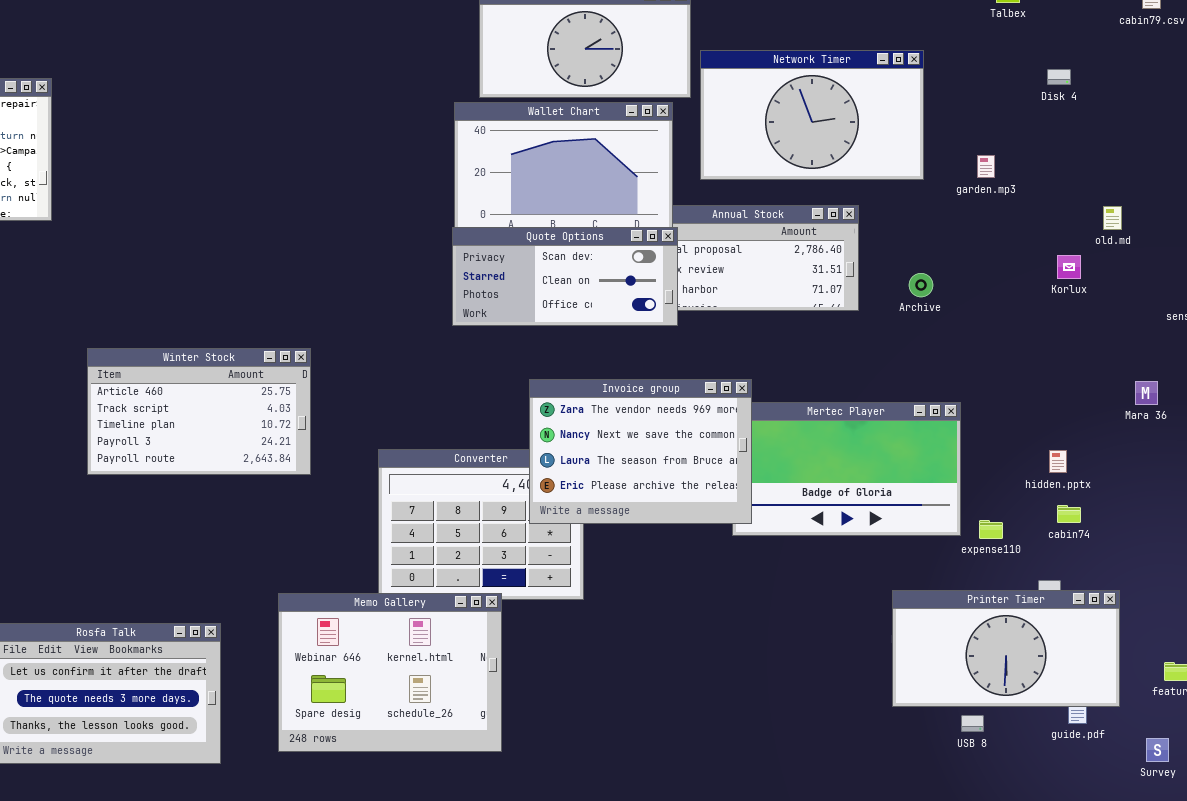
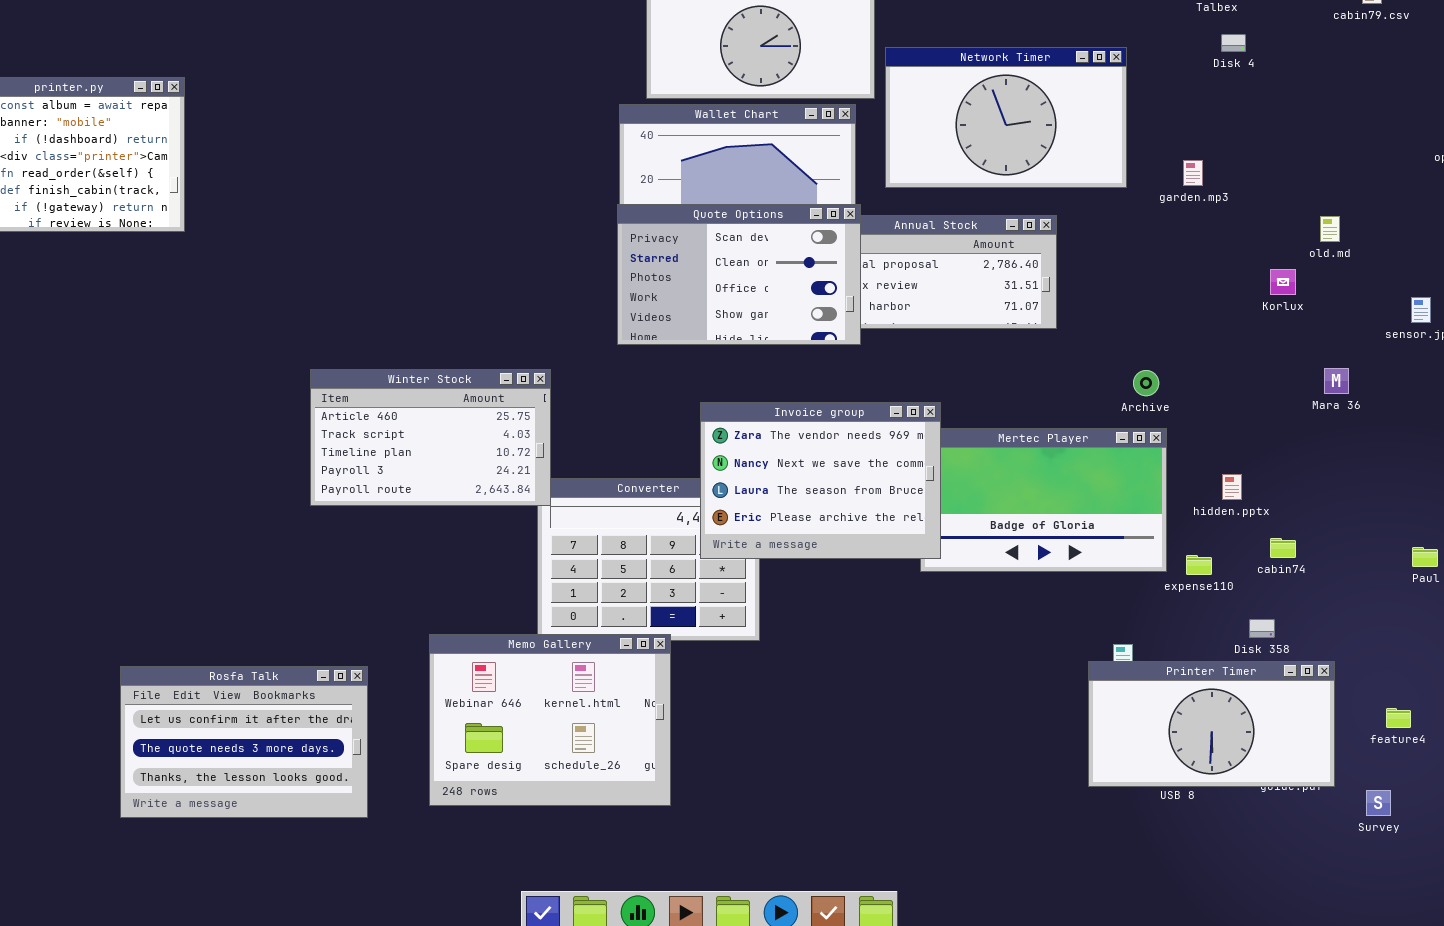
Disk 4: [1047,69,1071,85] -> [1221,34,1246,52], moved
Quote Options: [452,227,678,326] -> [617,204,861,345], resized
Archive: [909,273,933,297] -> [1133,370,1159,396], moved
Winter Stock: [87,348,311,475] -> [310,369,551,506], moved
Mara 36: [1135,381,1158,405] -> [1324,368,1349,394], moved
hidden.pptx: [1049,450,1067,473] -> [1222,474,1242,500], moved
Printer Timer: [892,590,1120,707] -> [1088,661,1335,787], moved

